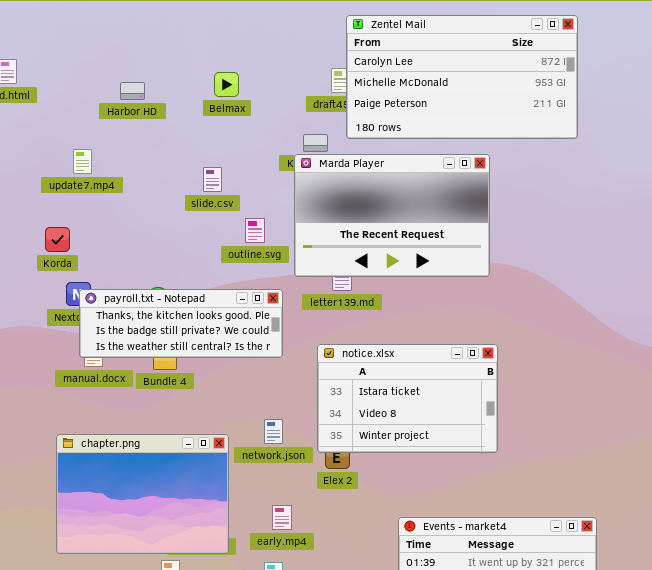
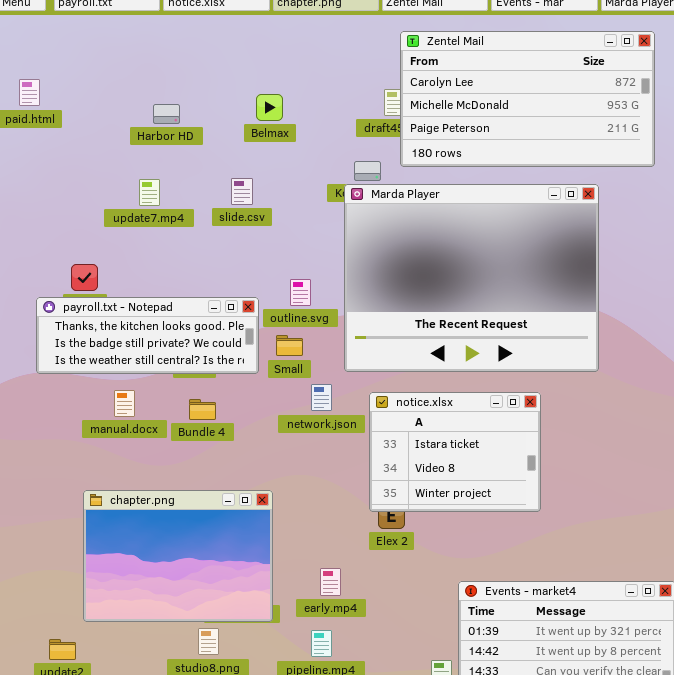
update7.mp4: [73,149,92,174] -> [139,179,160,206], moved
Marda Player: [294,154,490,277] -> [344,184,599,372], resized
slide.csv: [203,167,222,192] -> [231,178,253,205], moved
outline.svg: [245,218,265,243] -> [290,279,311,306], moved
payroll.txt - Notepad: [79,289,283,358] -> [36,297,259,374], moved
notice.xlsx: [317,344,498,453] -> [369,392,541,512], resized
network.json: [264,419,283,444] -> [311,384,332,411], moved

